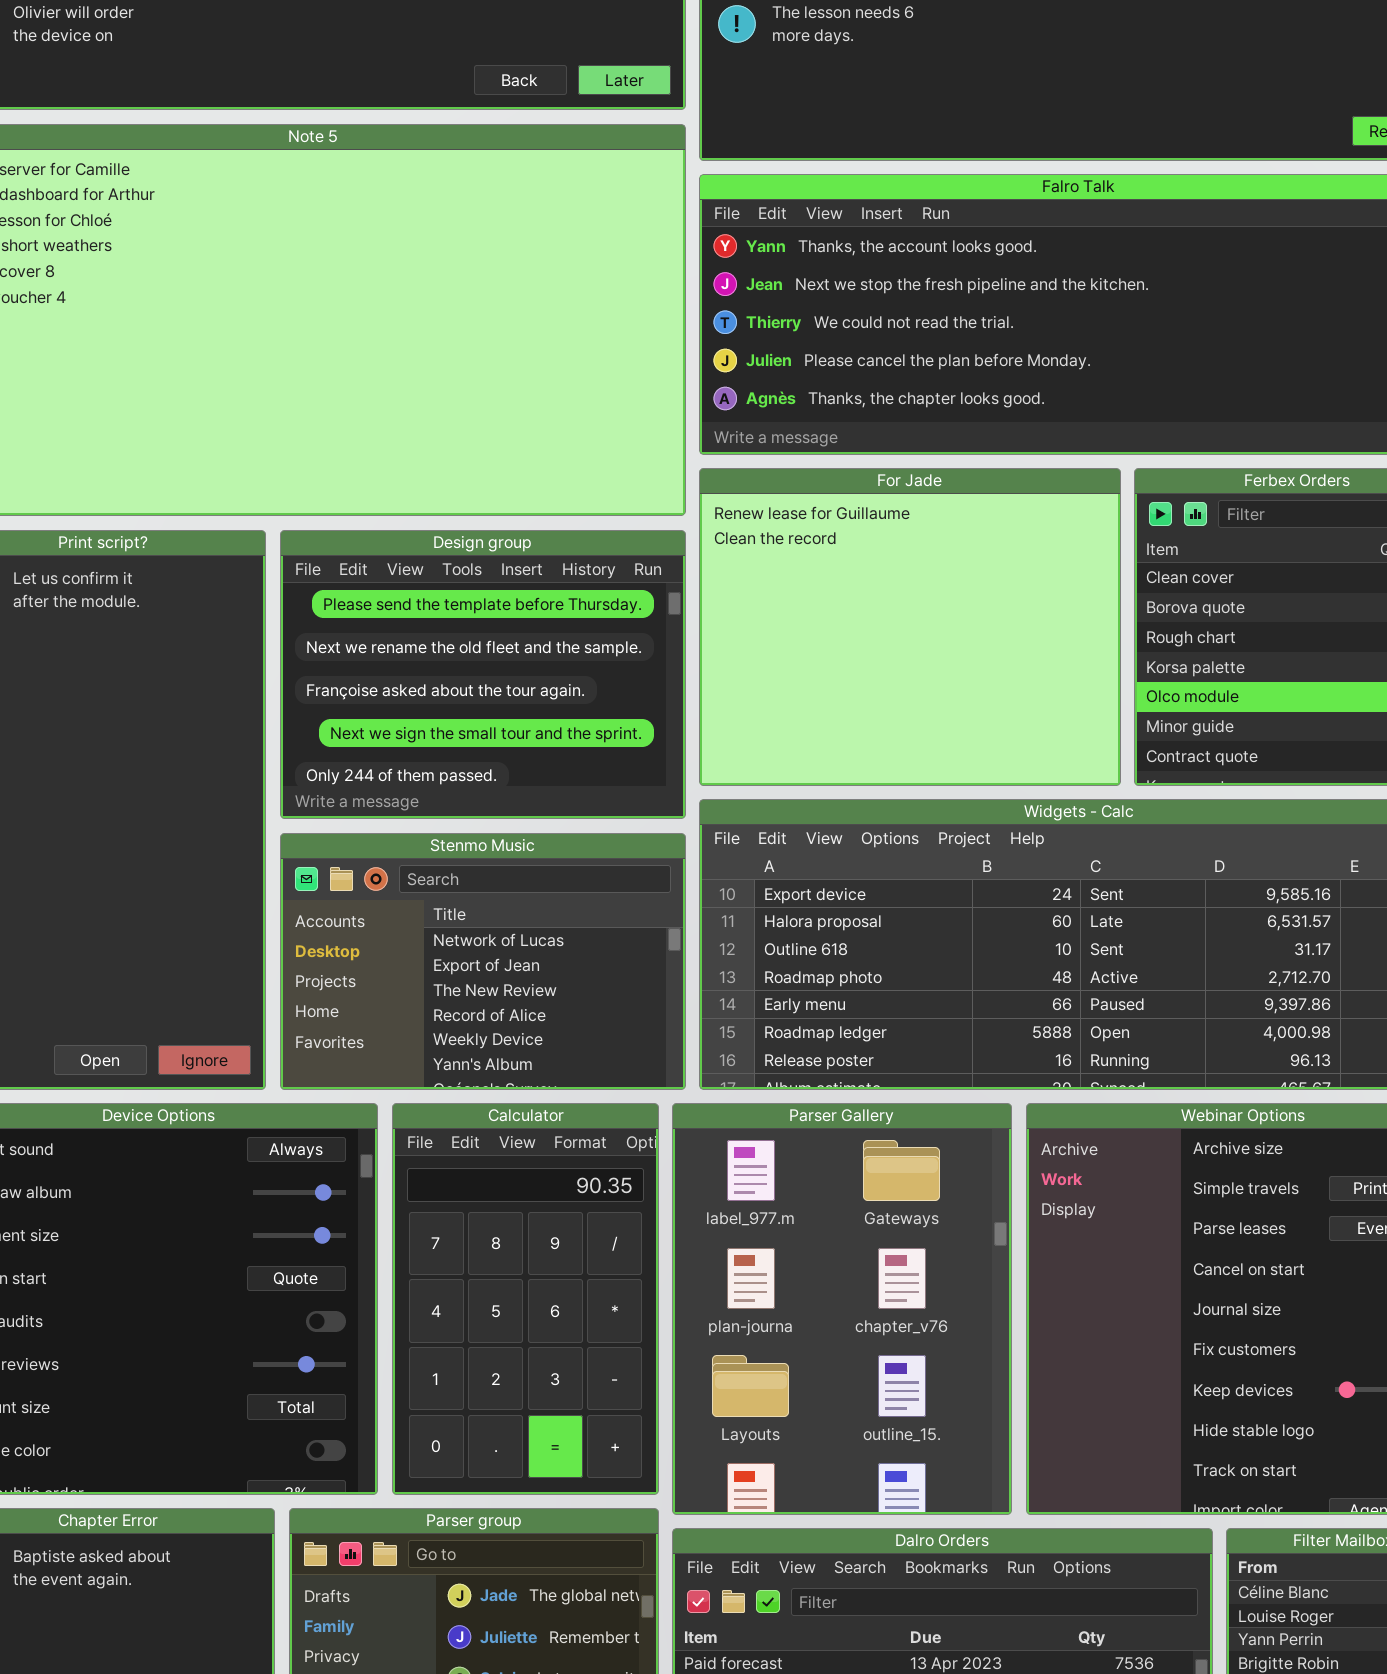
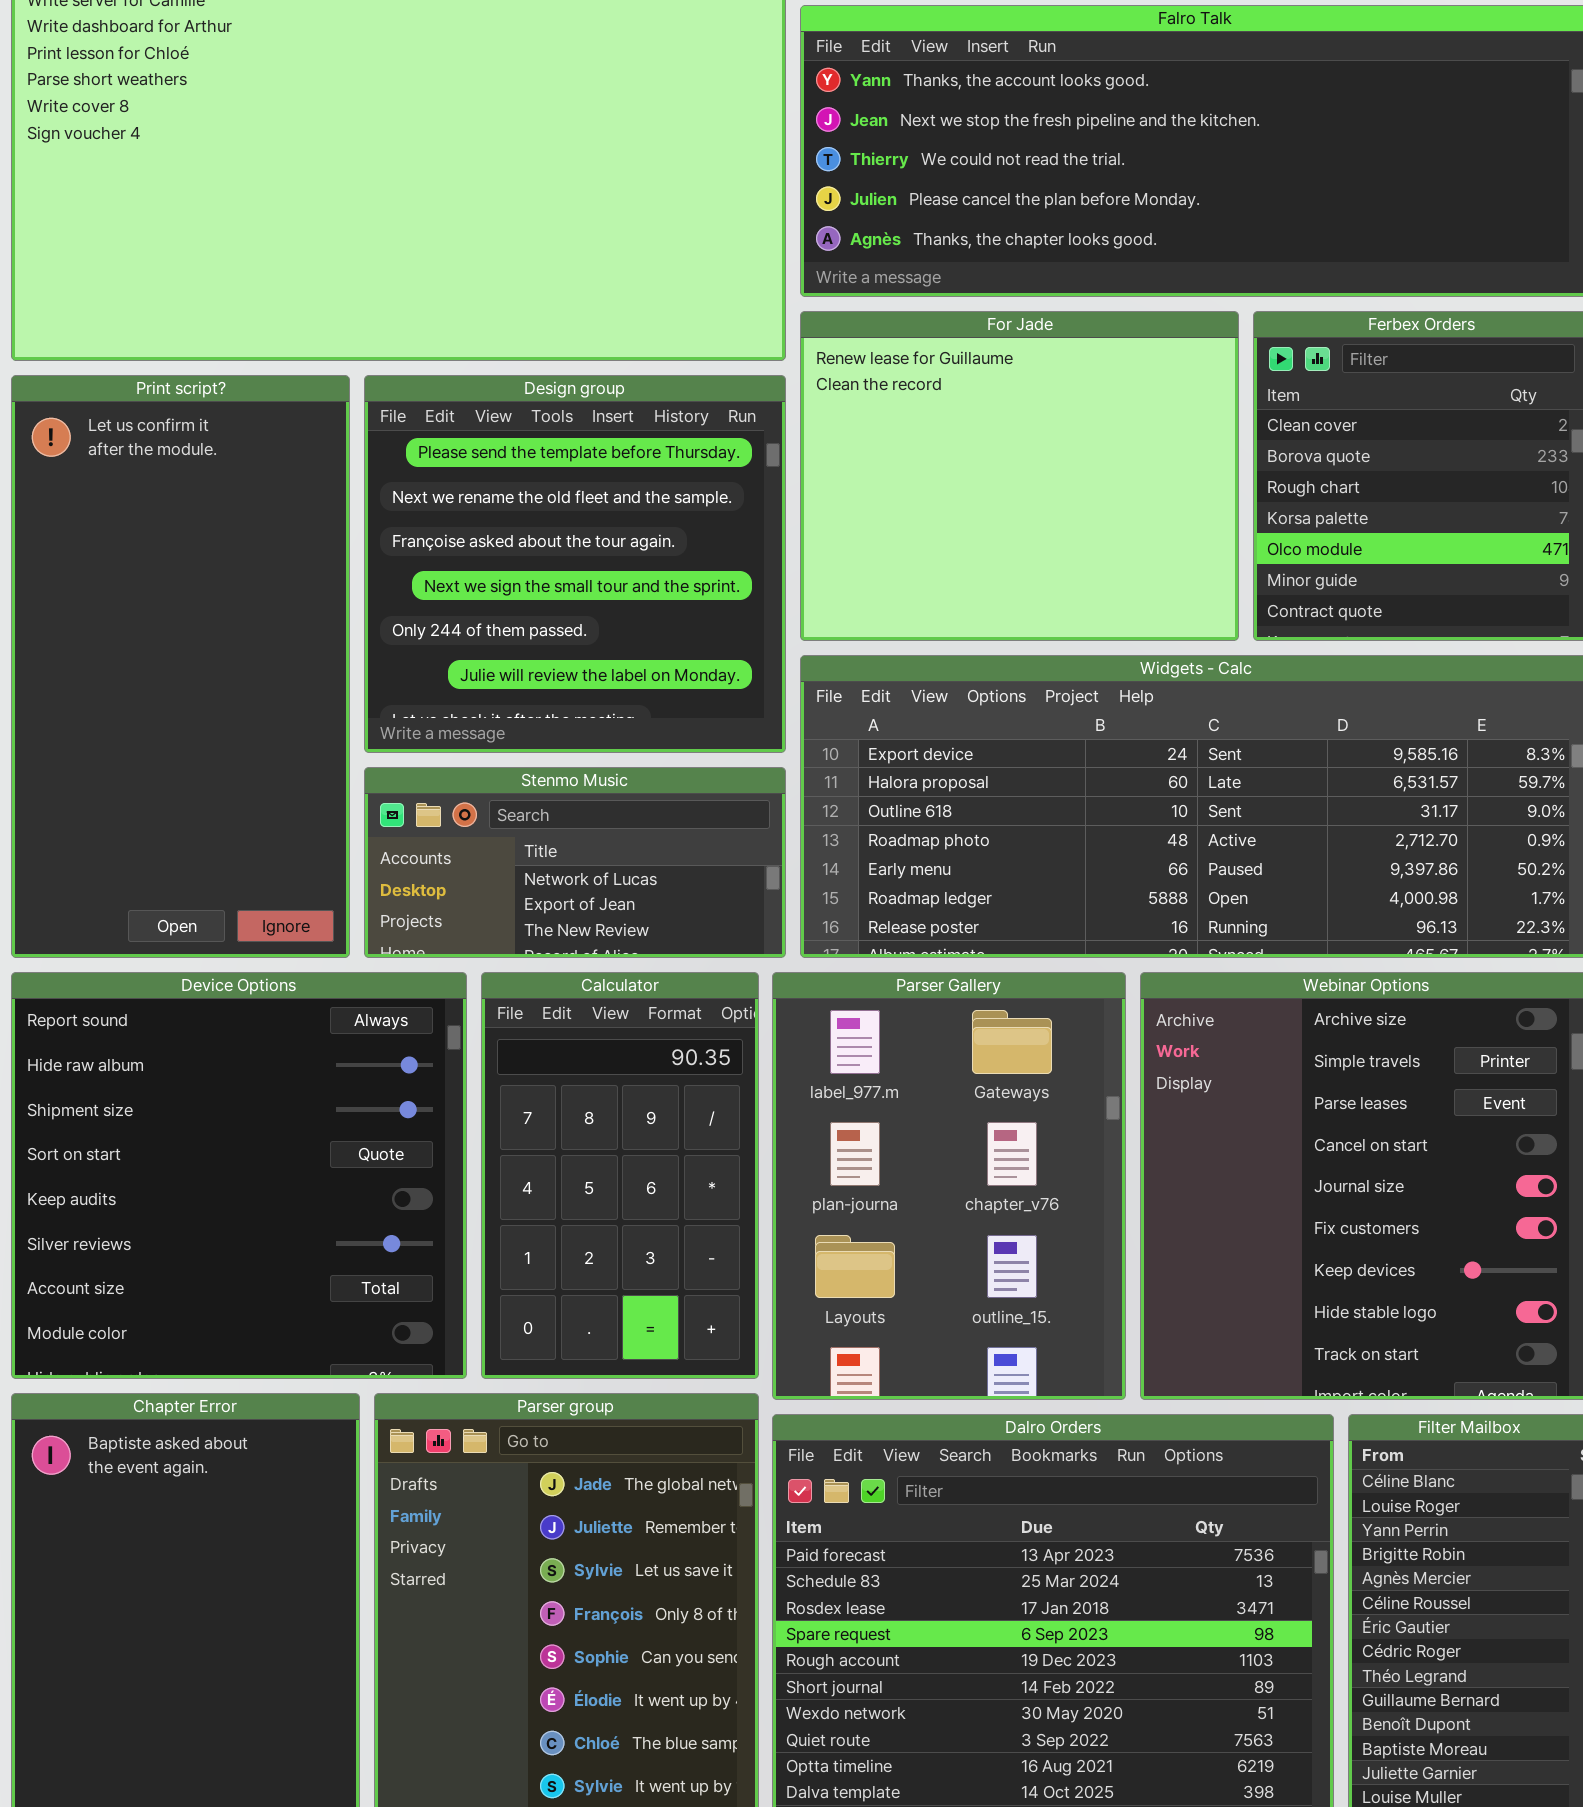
Design group: [280,530,686,819] -> [364,375,786,753], resized
Stenmo Music: [280,833,686,1090] -> [364,767,786,958], resized

